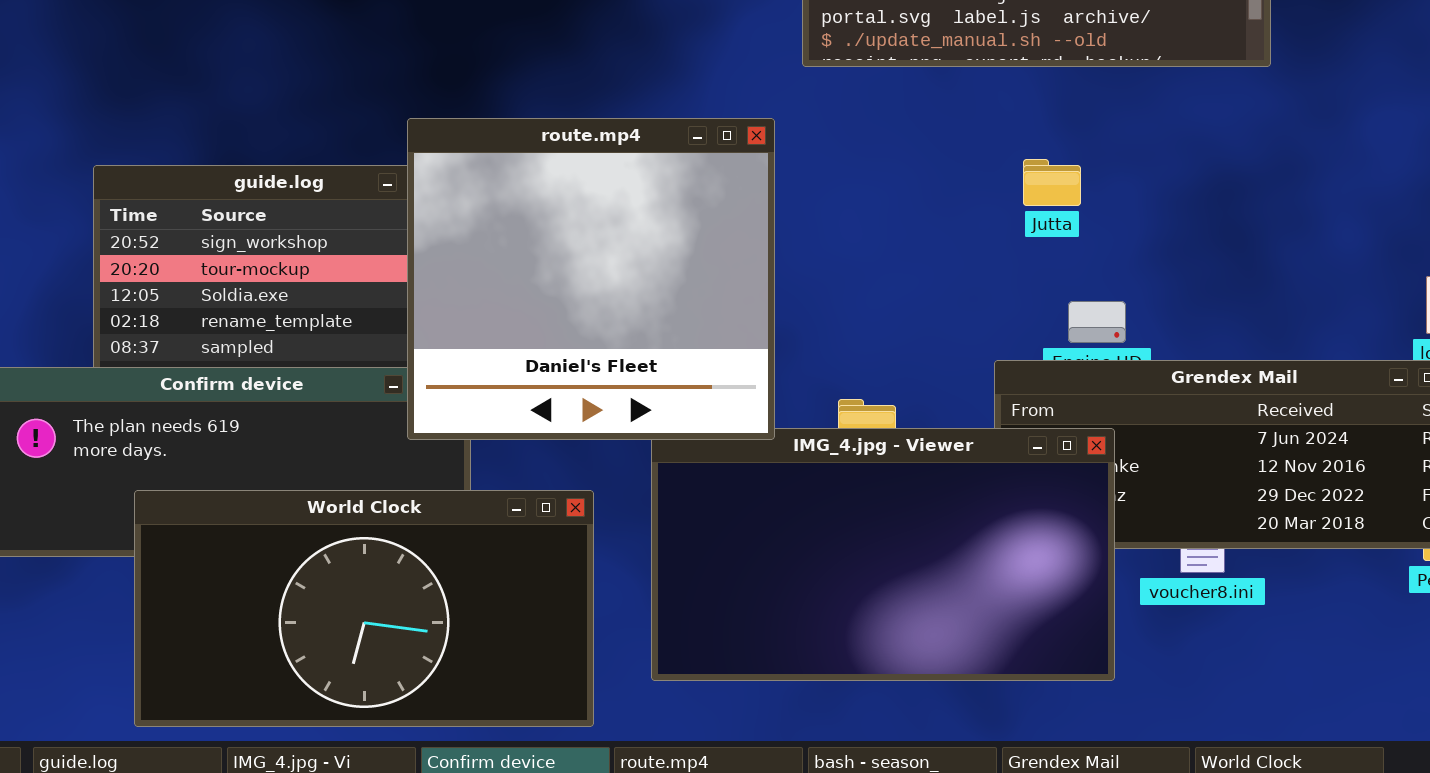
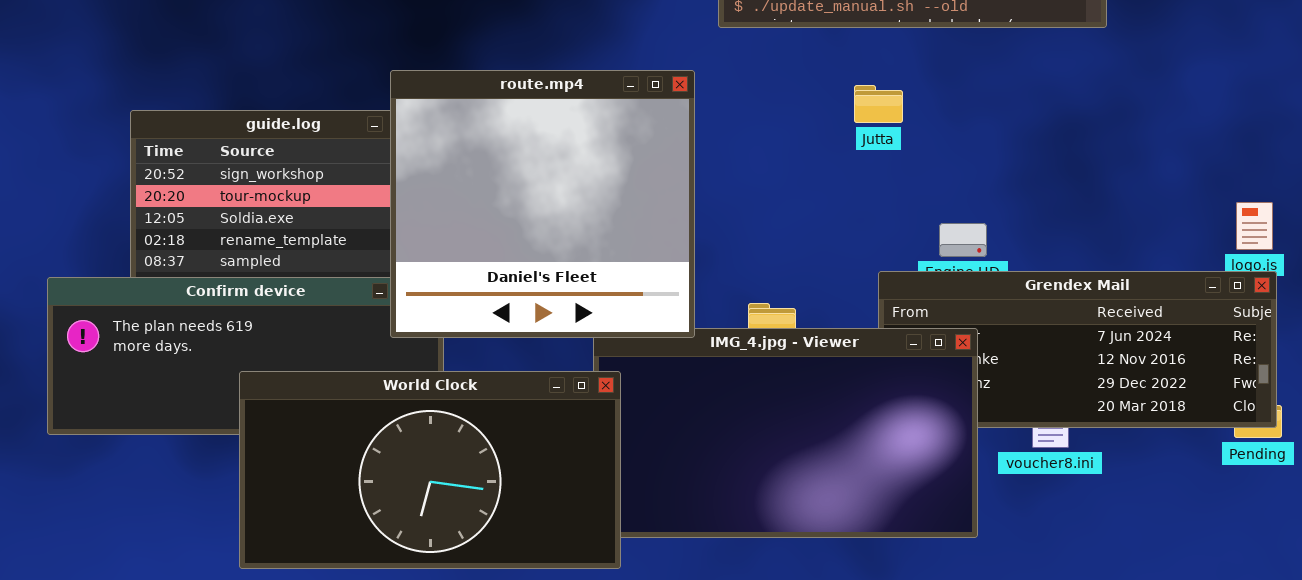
Jutta: [1023,159,1081,206] -> [854,85,903,123], moved
World Clock: [134,490,594,727] -> [239,371,621,569], moved

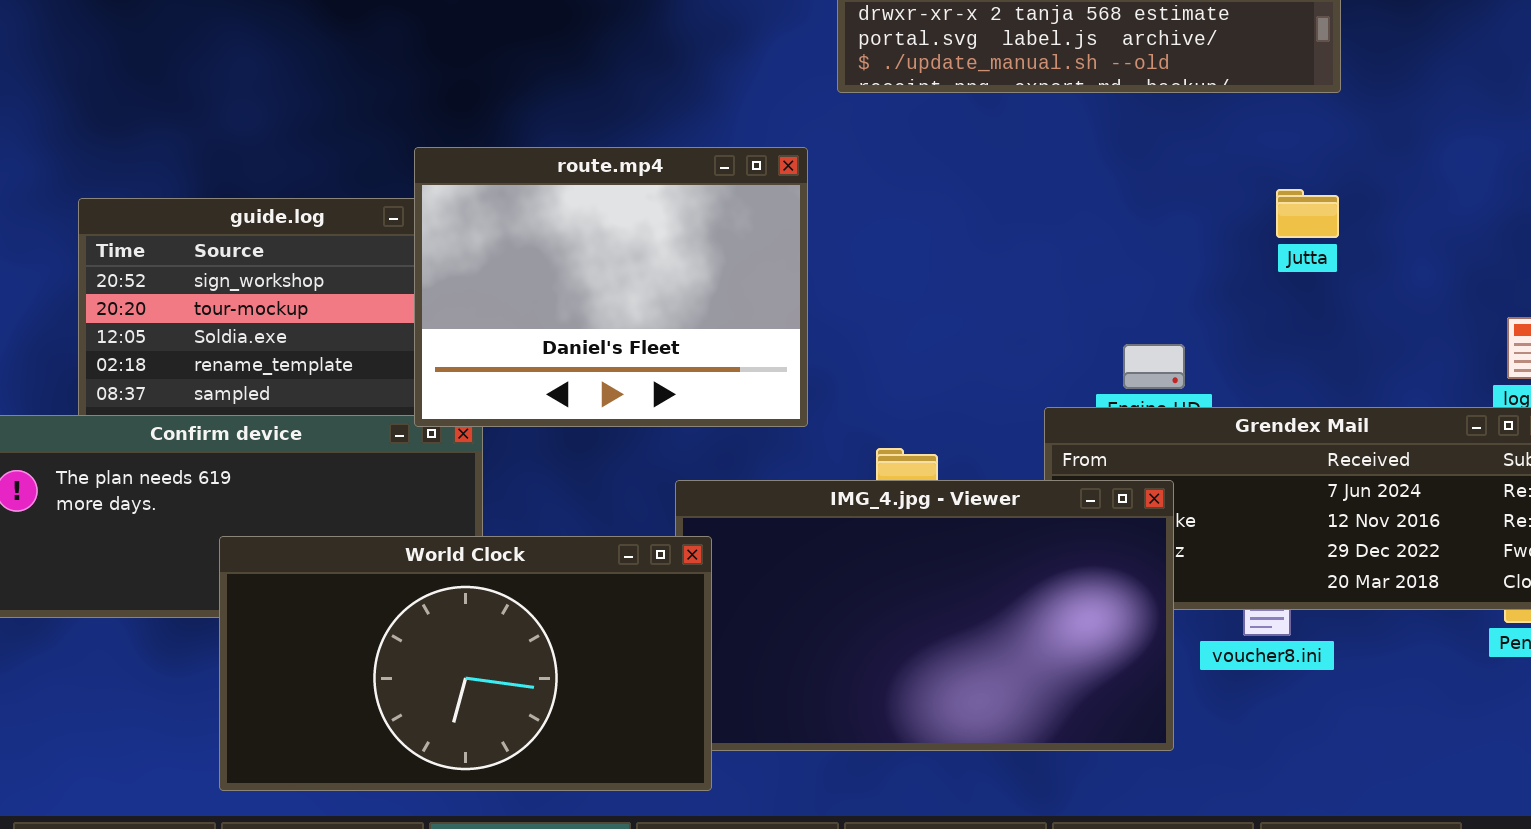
route.mp4: [390,70,695,338] -> [414,147,808,427], resized
Jutta: [854,85,903,123] -> [1276,189,1339,238], moved

